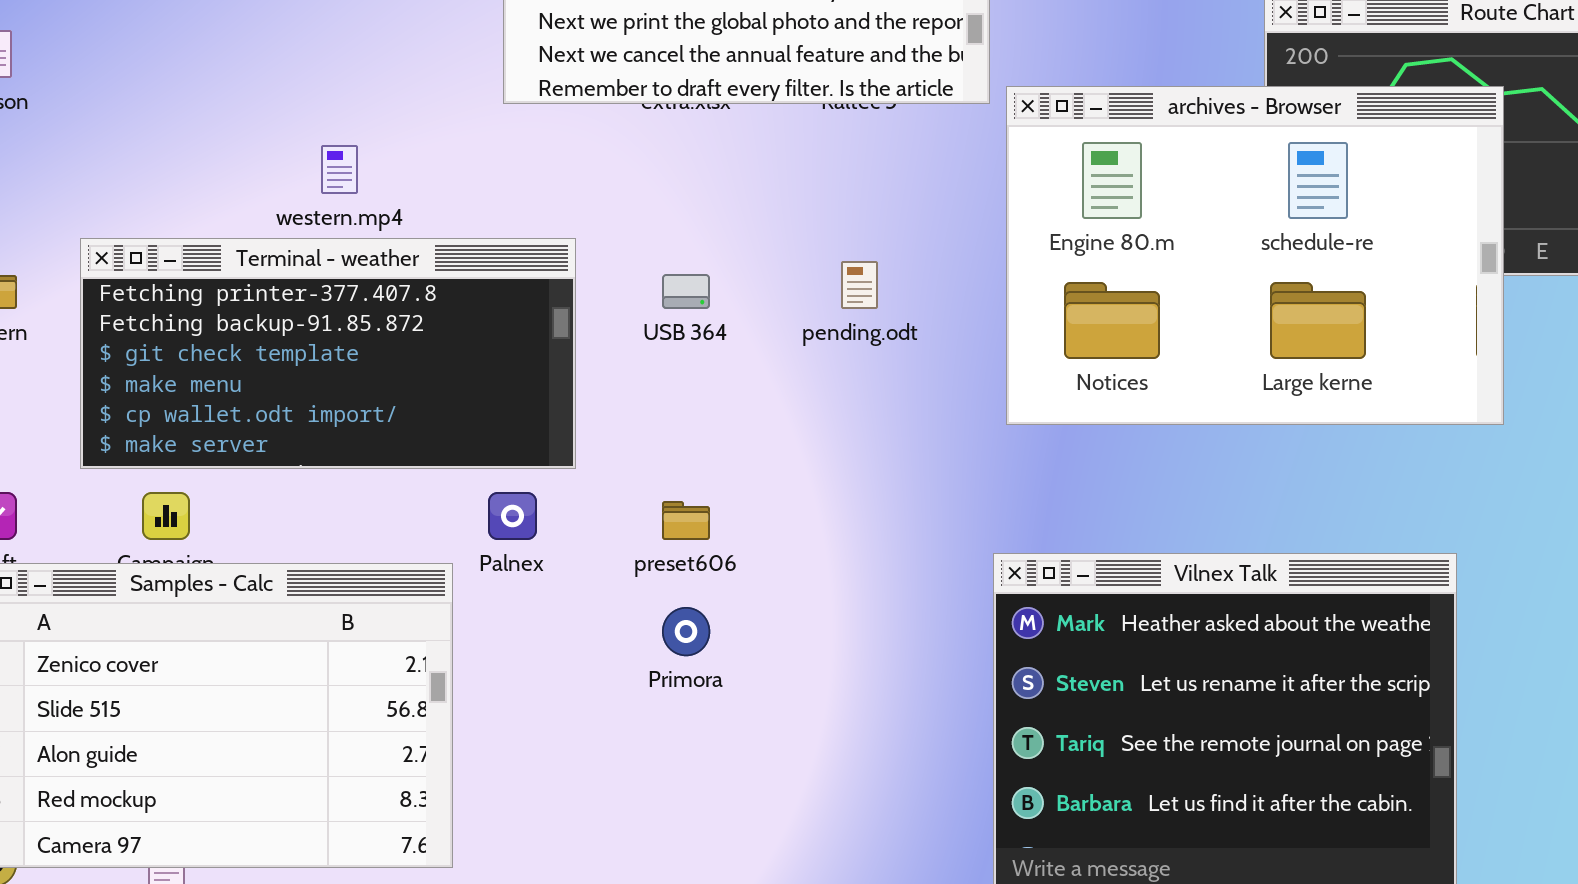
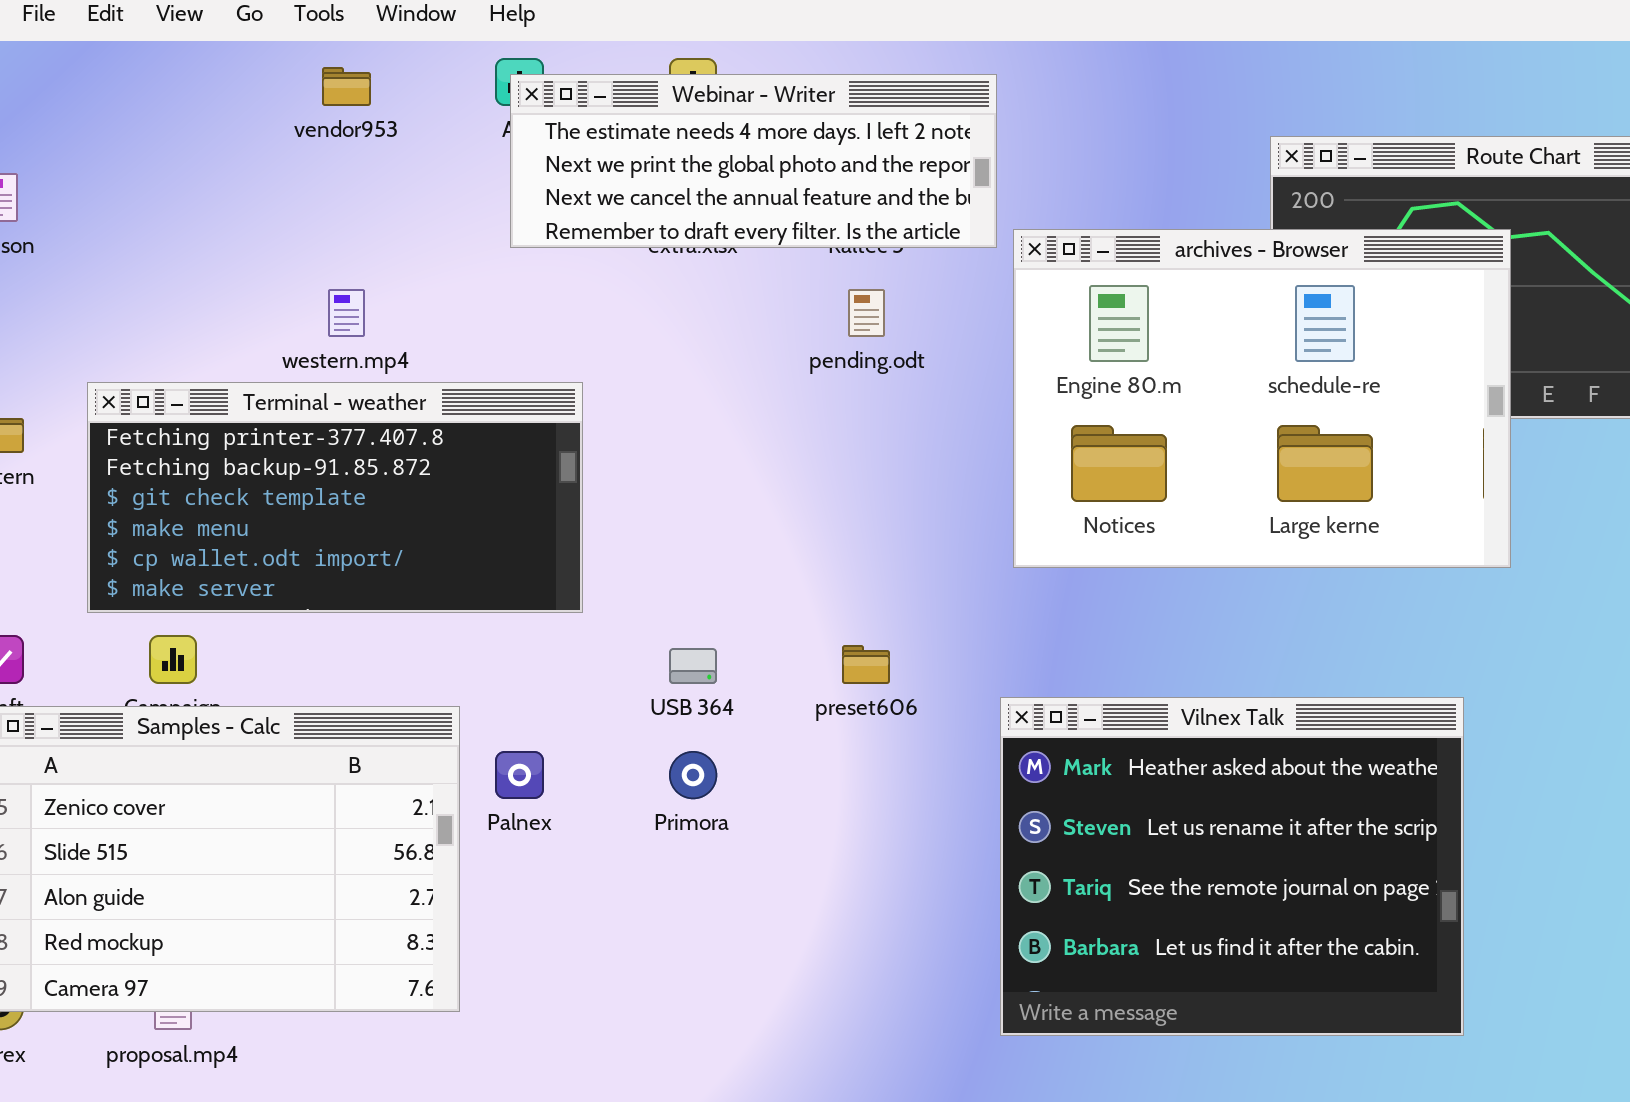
pending.odt: [841,261,878,309] -> [848,289,885,337], moved
USB 364: [662,274,710,309] -> [669,648,717,684], moved
Palnex: [488,492,537,540] -> [495,751,544,799], moved
preset606: [662,501,710,540] -> [842,645,890,684], moved

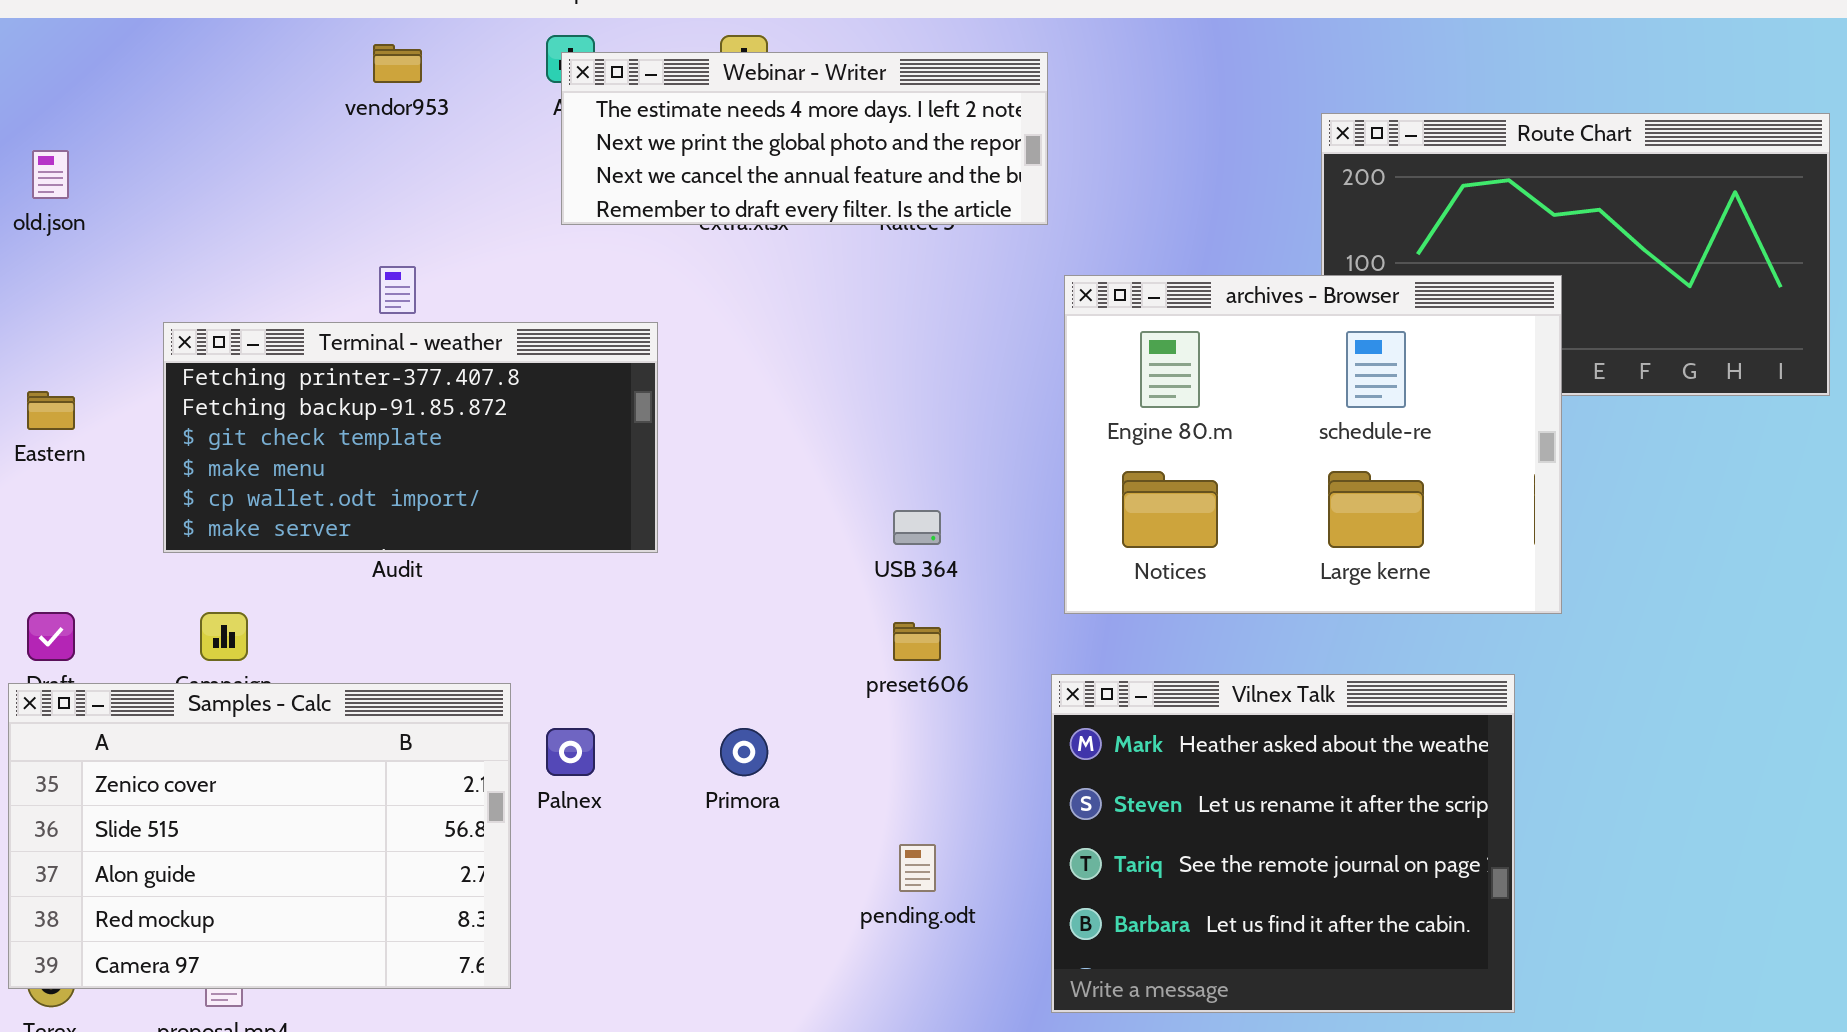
archives - Browser: [1013,229,1511,568] -> [1064,275,1562,614], moved
pending.odt: [848,289,885,337] -> [899,844,936,892], moved
Terminal - weather: [87,382,583,613] -> [163,322,658,553], moved
USB 364: [669,648,717,684] -> [893,510,941,545], moved

